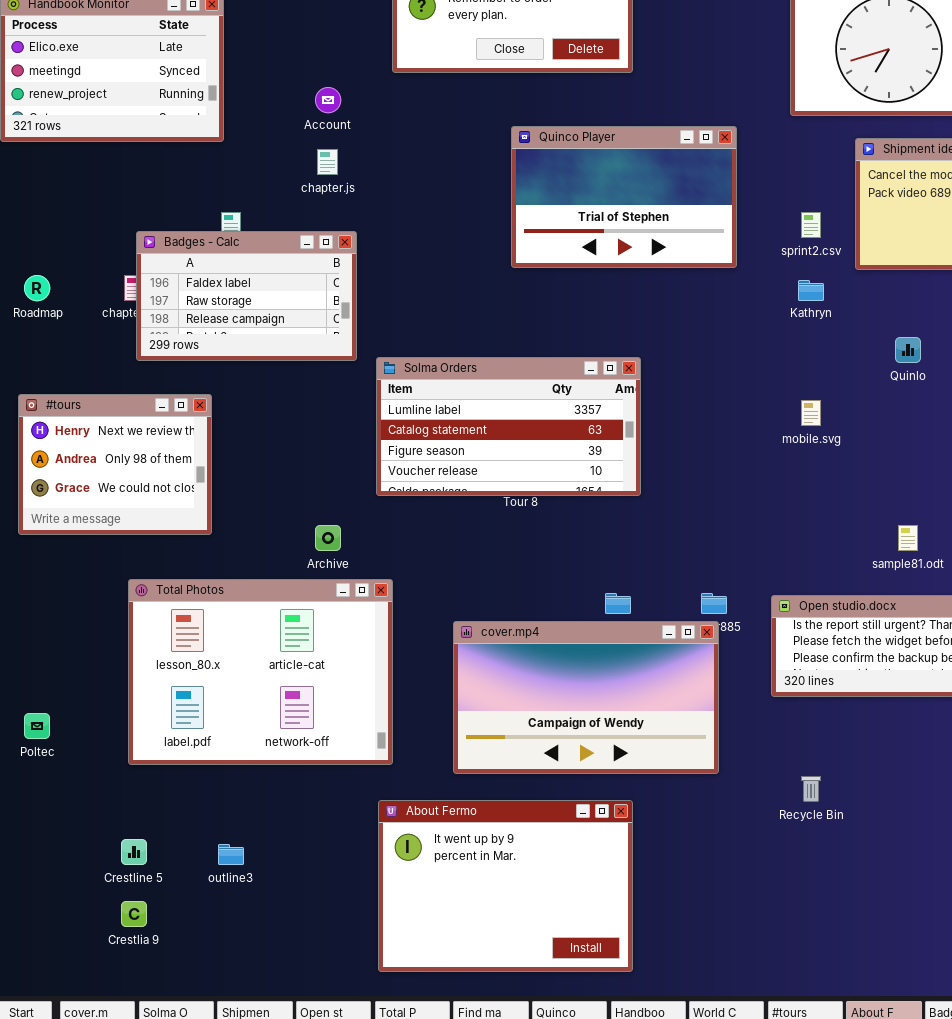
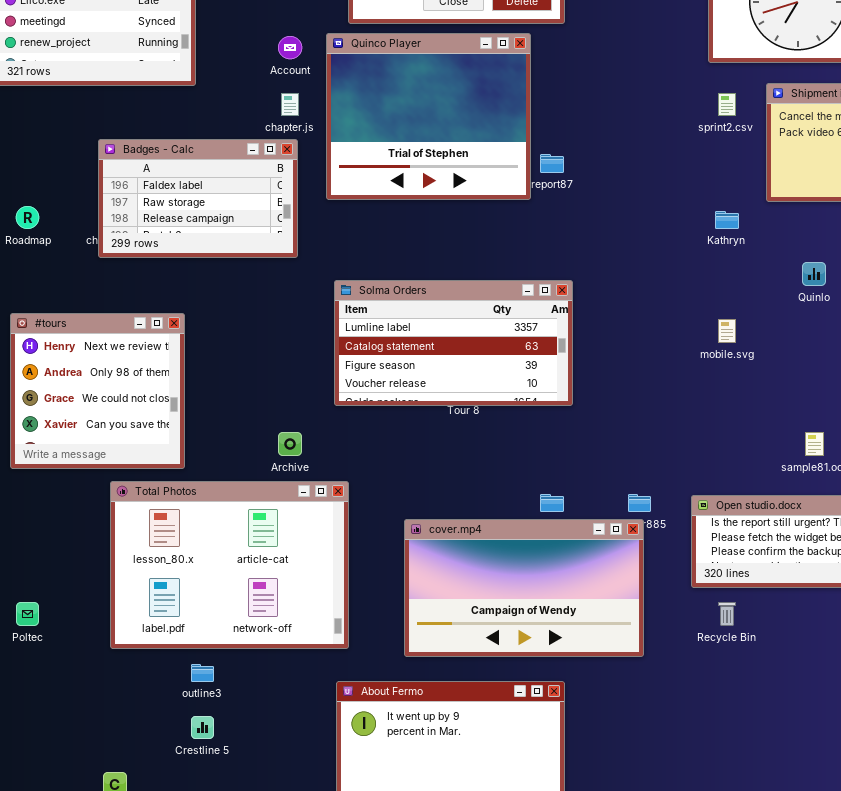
Quinco Player: [511,126,737,268] -> [326,33,531,200], moved, resized
sprint2.csv: [801,212,821,238] -> [718,93,736,116], moved
Badges - Calc: [136,231,357,361] -> [98,139,298,258], moved
#tours: [18,394,212,535] -> [10,313,185,469], resized
Recycle Bin: [801,776,821,802] -> [718,602,736,626], moved
Crestline 5: [121,839,147,865] -> [191,716,214,739], moved
outline3: [218,844,244,865] -> [191,664,214,682], moved

